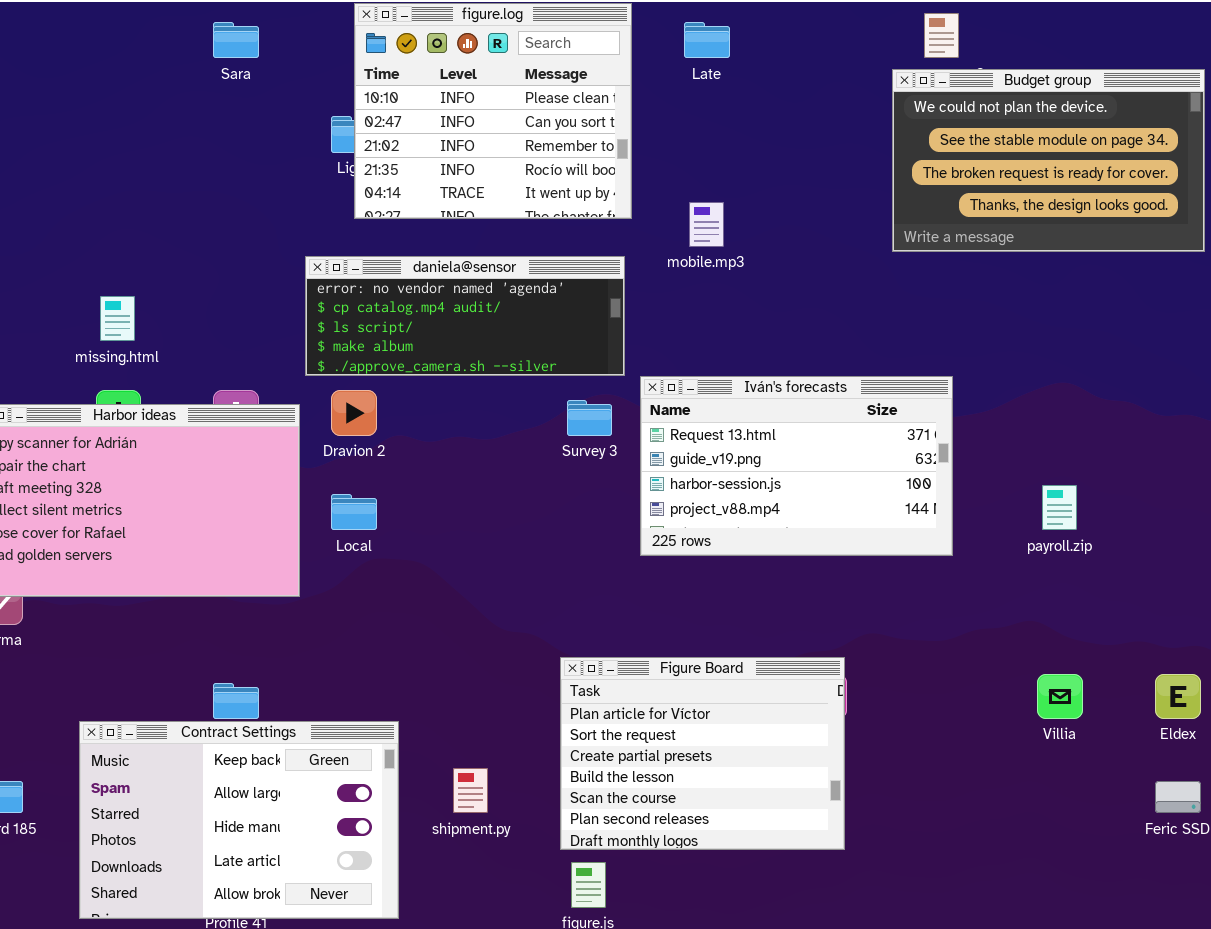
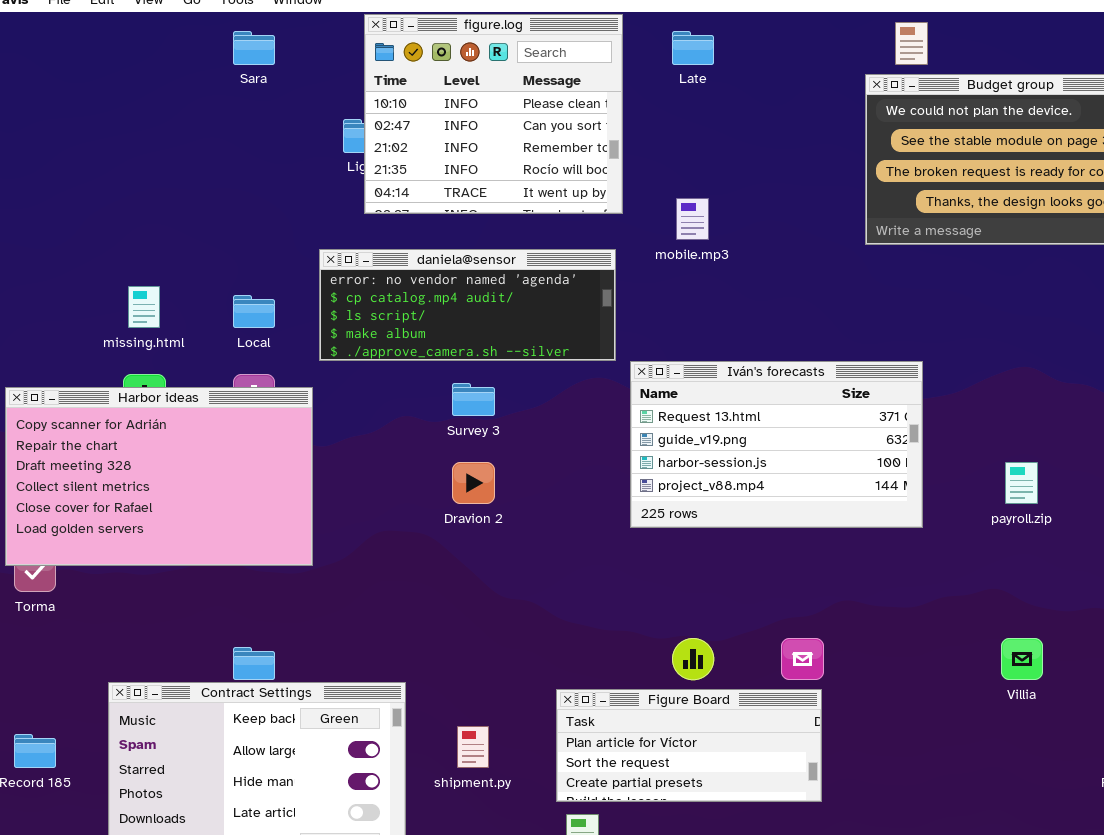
Dravion 2: [331,390,377,436] -> [452,462,495,504], moved
Survey 3: [567,400,612,436] -> [452,383,495,416], moved
Local: [331,494,377,530] -> [233,295,275,328], moved
Figure Board: [560,657,845,850] -> [556,689,822,802], resized

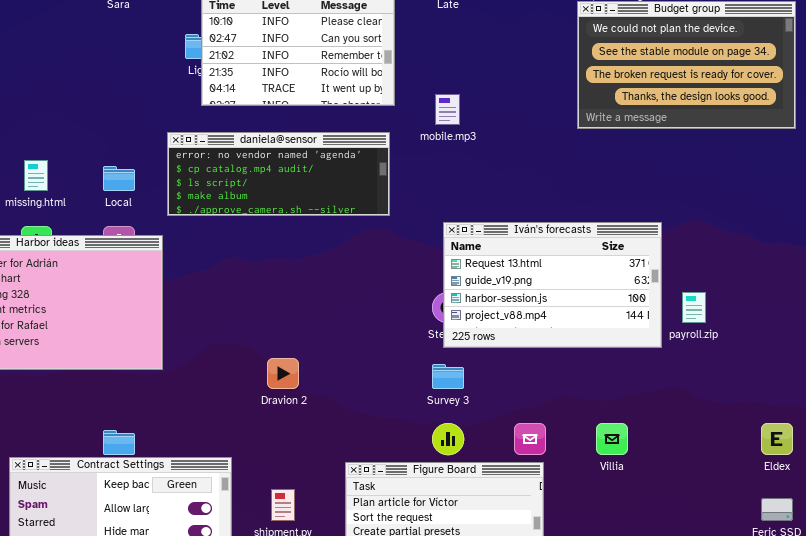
Iván's forecasts: [630,361,923,528] -> [443,222,662,348], moved
Survey 3: [452,383,495,416] -> [432,364,464,389], moved
Dravion 2: [452,462,495,504] -> [267,358,299,389], moved
Villia: [1001,638,1043,680] -> [596,423,628,455], moved

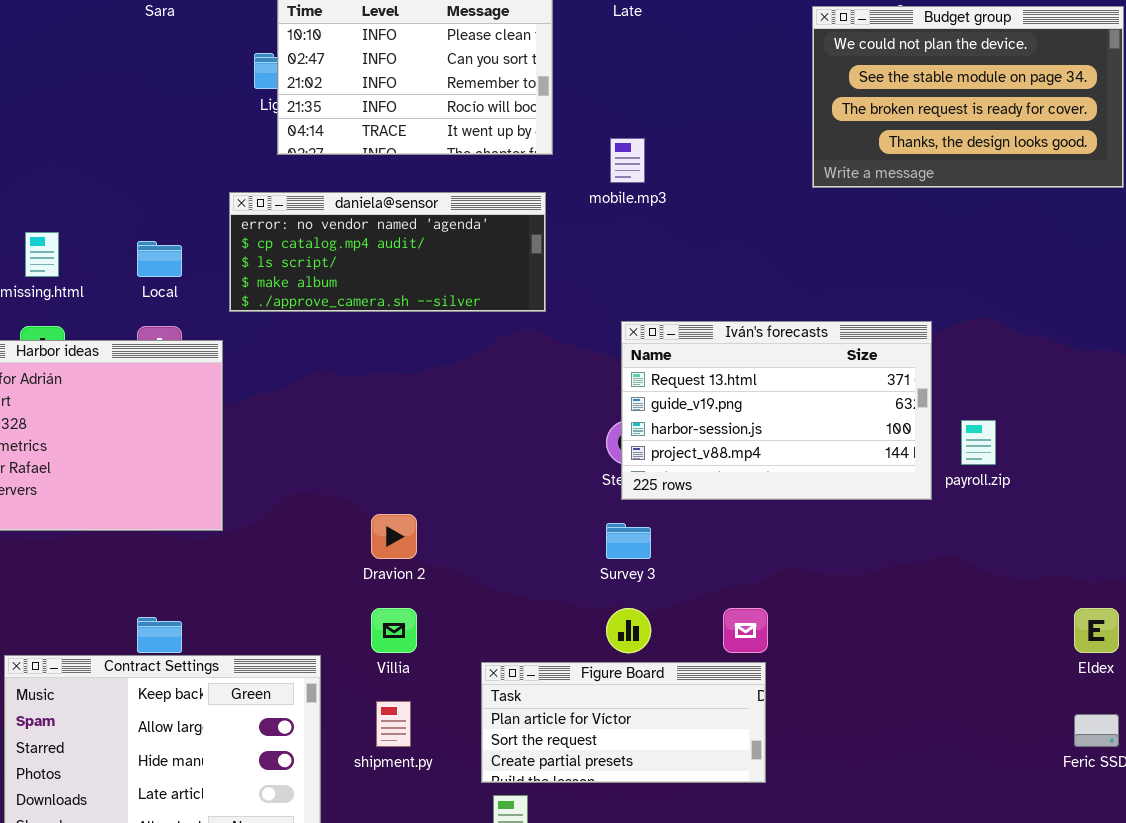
Villia: [596,423,628,455] -> [371,608,417,653], moved

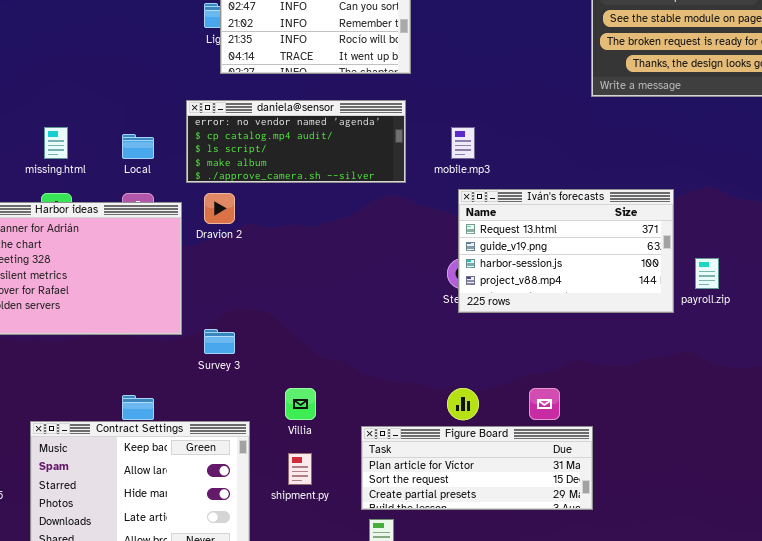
mobile.mp3: [610,138,645,183] -> [451,127,475,159], moved
Dravion 2: [371,514,417,559] -> [204,193,235,224], moved
Survey 3: [606,523,651,559] -> [204,329,235,354], moved
Figure Board: [481,662,766,783] -> [361,426,593,510], resized

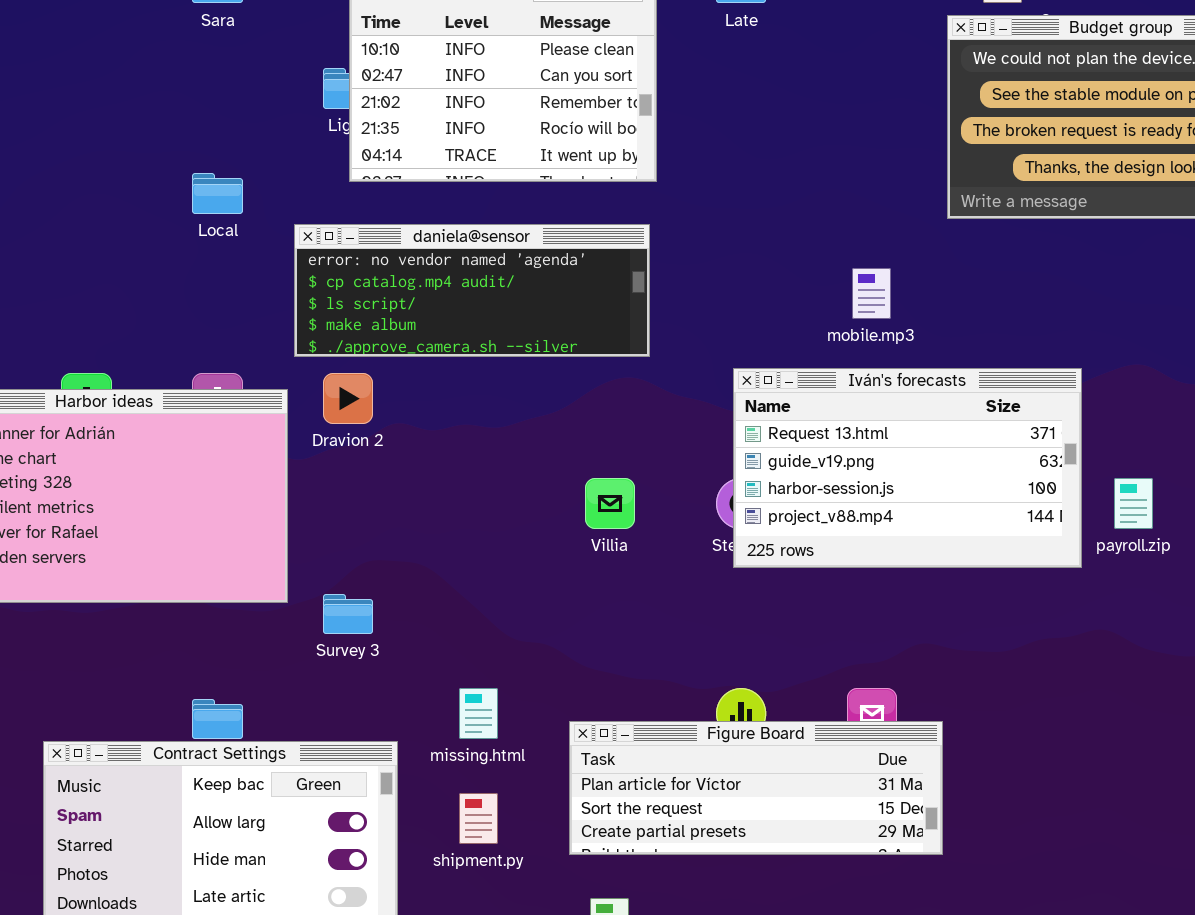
missing.html: [44,127,68,159] -> [459,688,498,739], moved
mobile.mp3: [451,127,475,159] -> [852,268,891,319], moved
Local: [122,134,154,159] -> [192,173,243,214], moved
Villia: [285,388,316,420] -> [585,478,635,529], moved
Figure Board: [361,426,593,510] -> [569,721,943,855], moved

